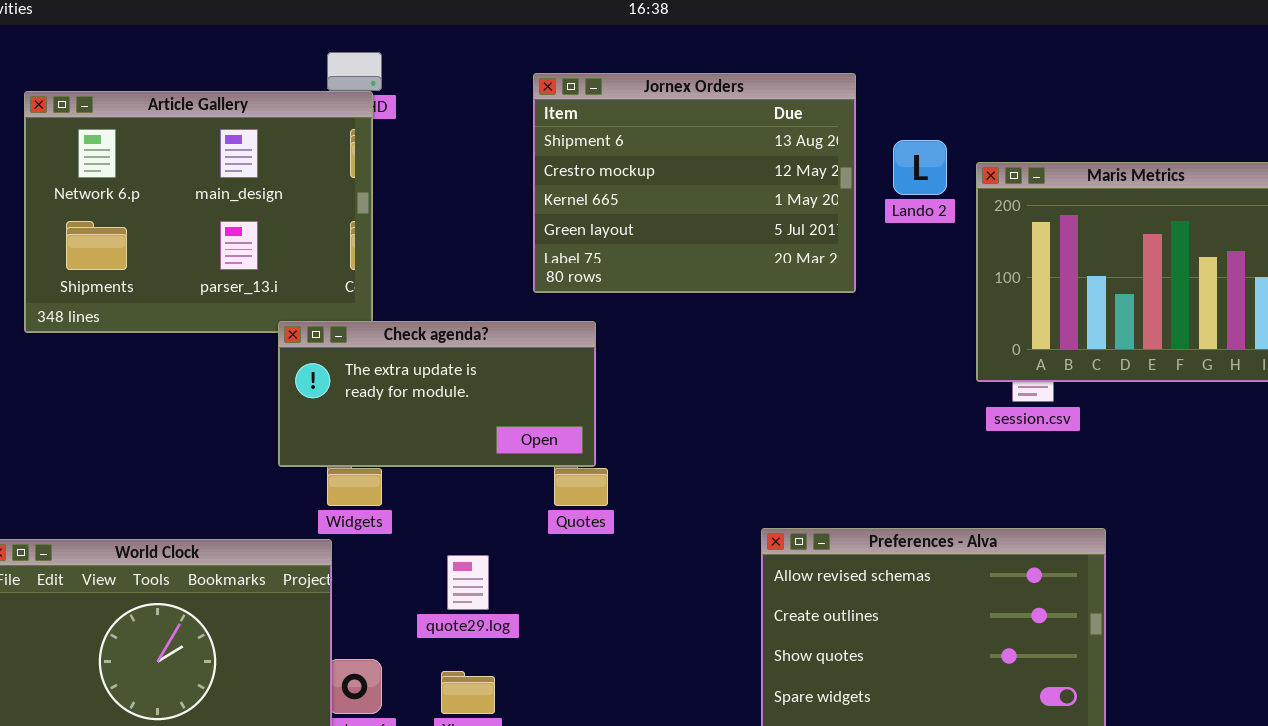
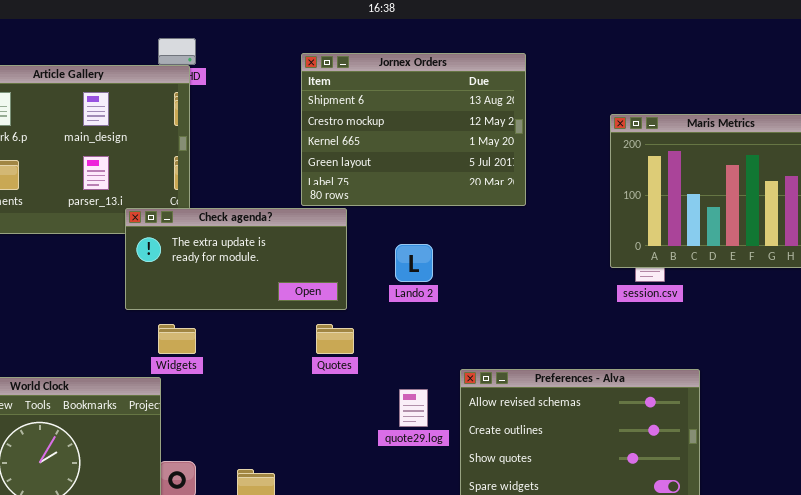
Lando 2: [893,140,947,195] -> [395,244,433,282], moved
Check agenda?: [278,321,596,467] -> [125,208,347,310], moved
quote29.log: [447,555,489,610] -> [399,389,428,427], moved

